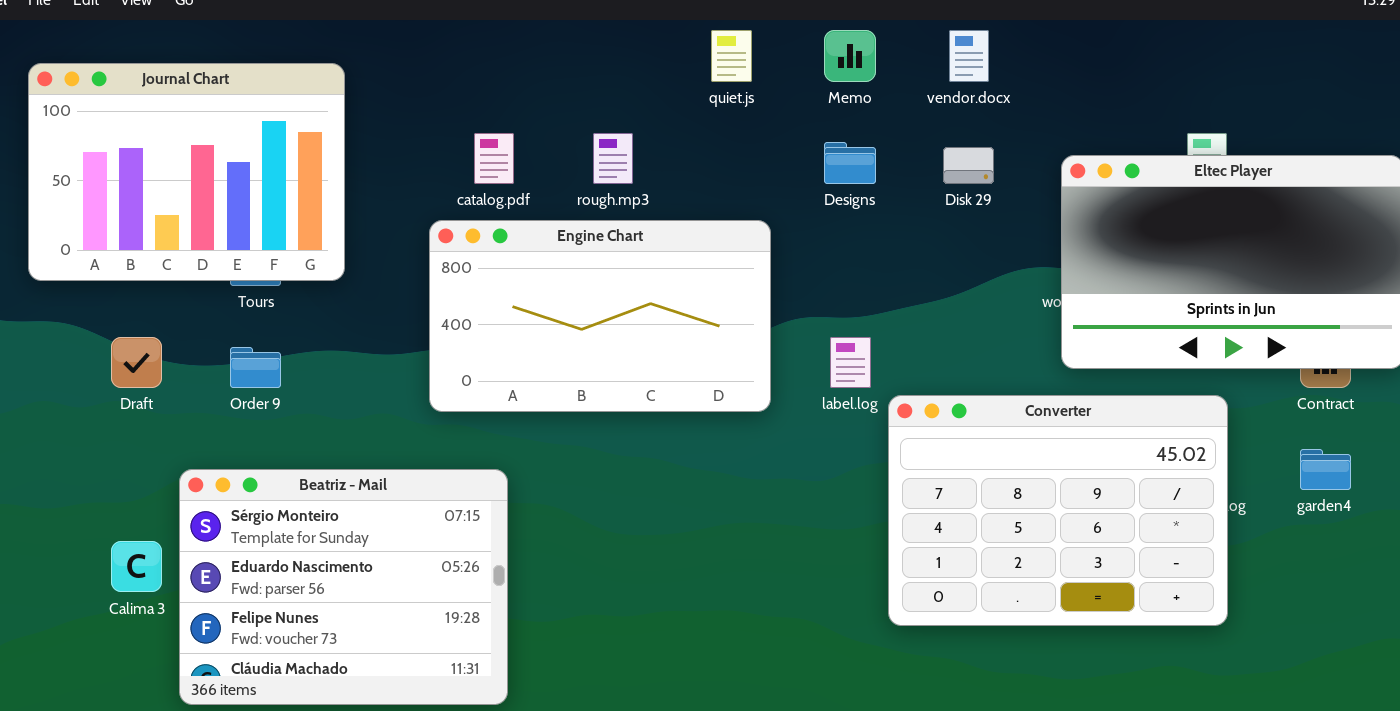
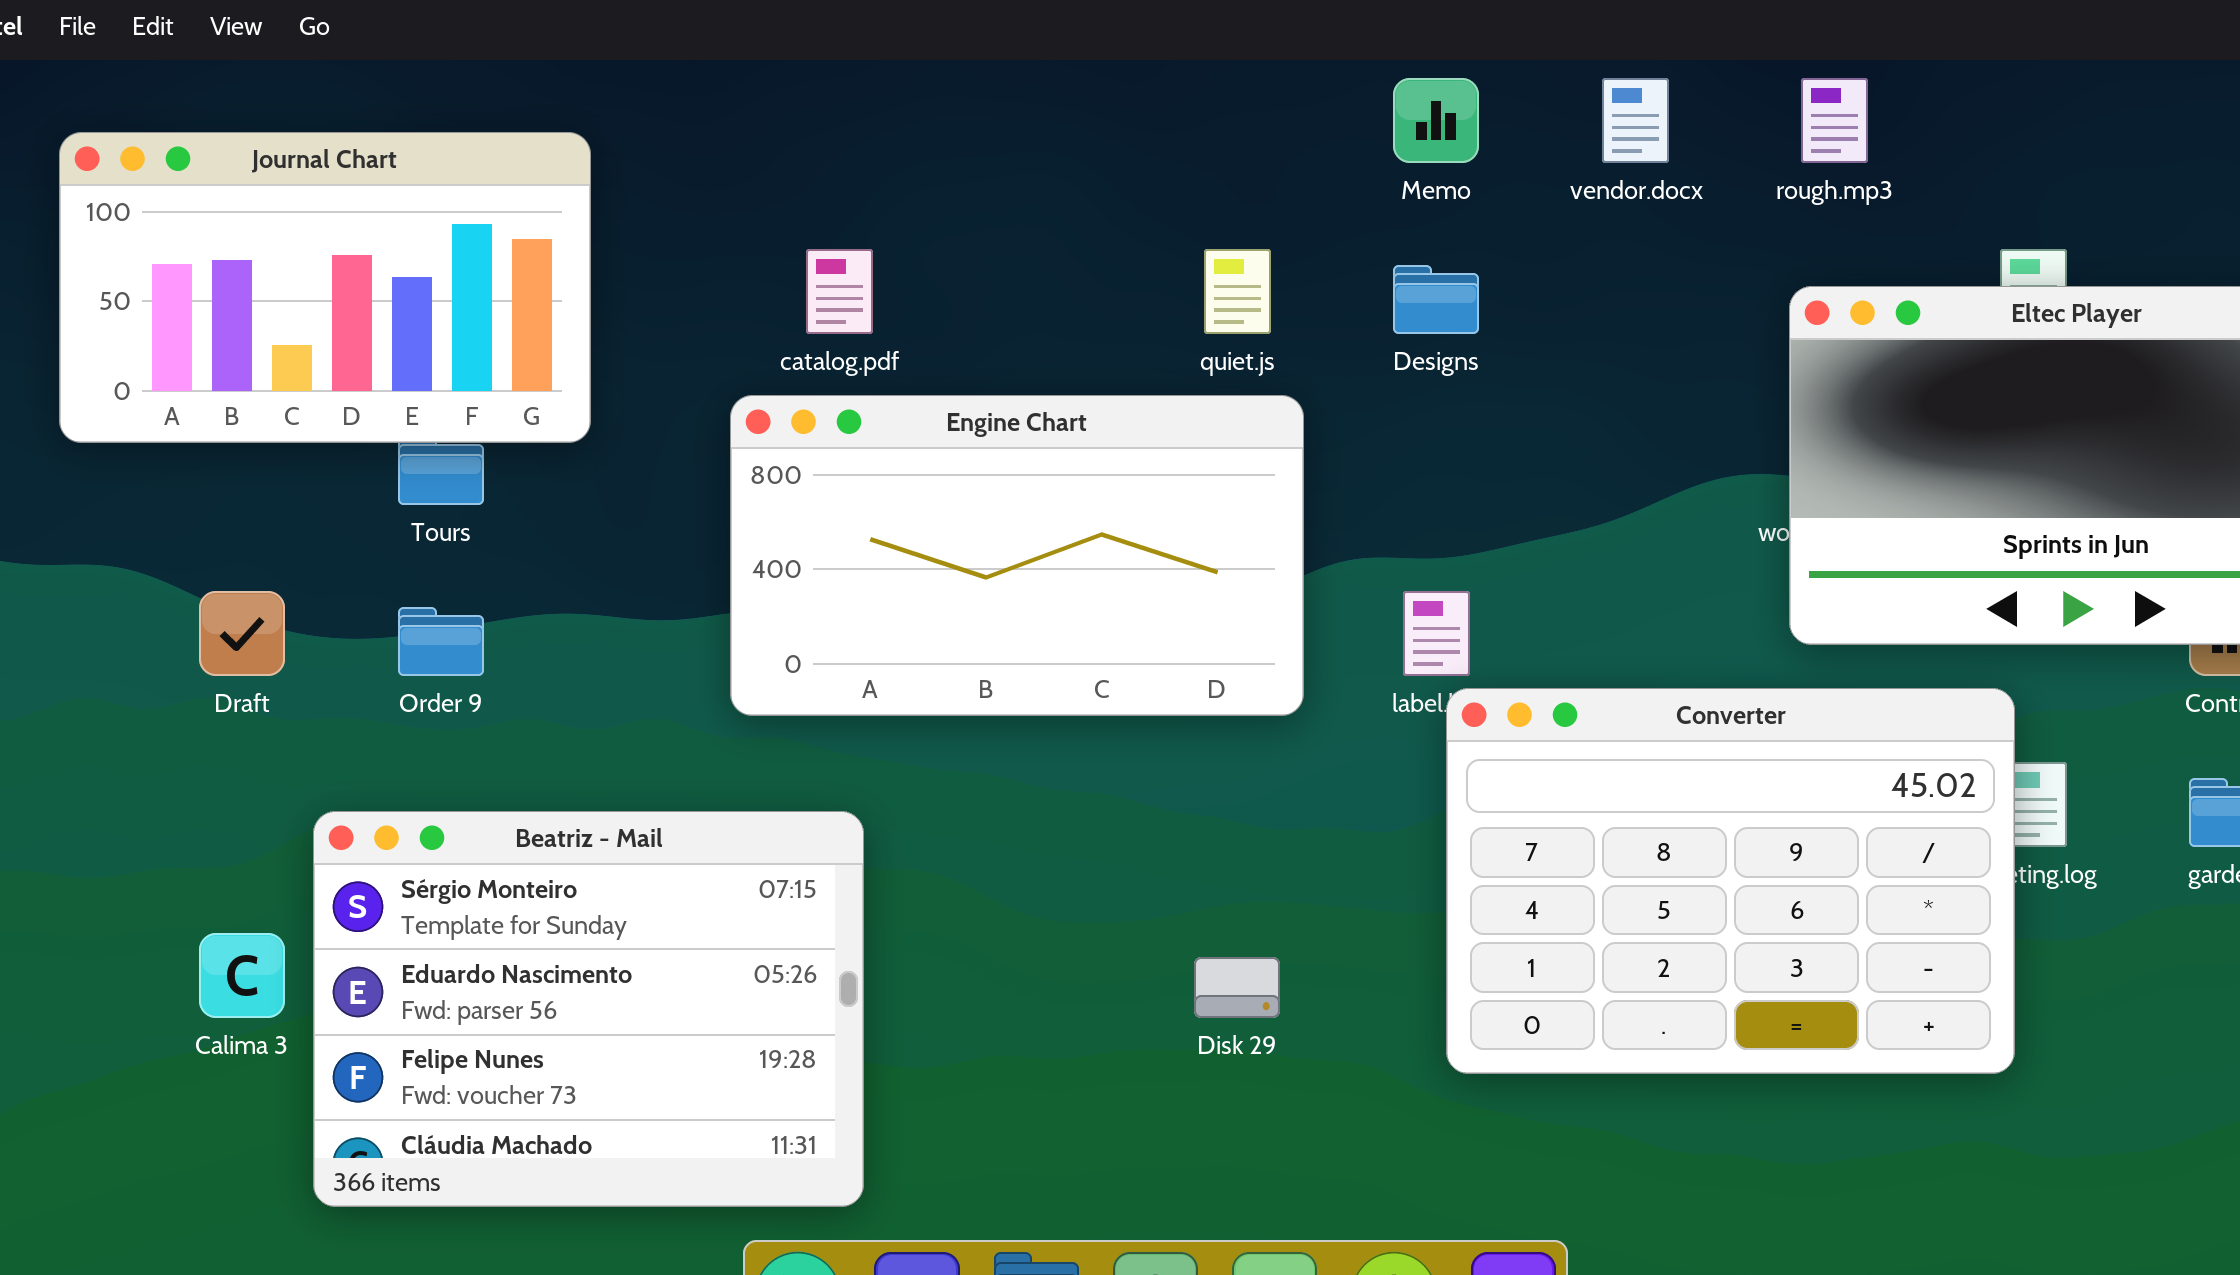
quiet.js: [711,30,752,82] -> [1204,249,1271,334], moved
Journal Chart: [28,63,345,281] -> [59,132,591,443], resized
rough.mp3: [593,133,633,184] -> [1801,78,1868,163], moved
Disk 29: [943,147,994,184] -> [1194,957,1280,1018], moved
Converter: [888,395,1228,626] -> [1446,688,2015,1074], moved

